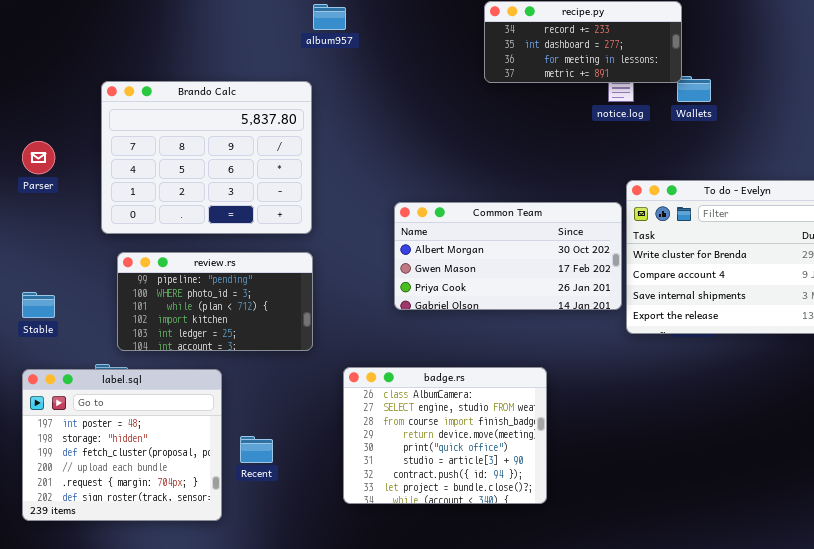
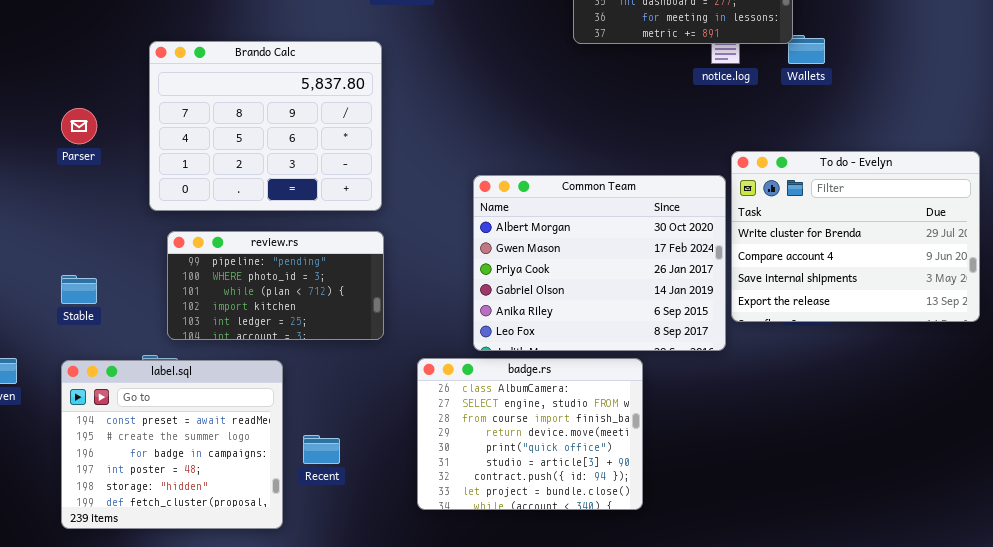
Common Team: [394,202,622,310] -> [473,175,726,351], resized
label.sql: [22,369,222,521] -> [61,360,283,529], scrolled up 3 rows

